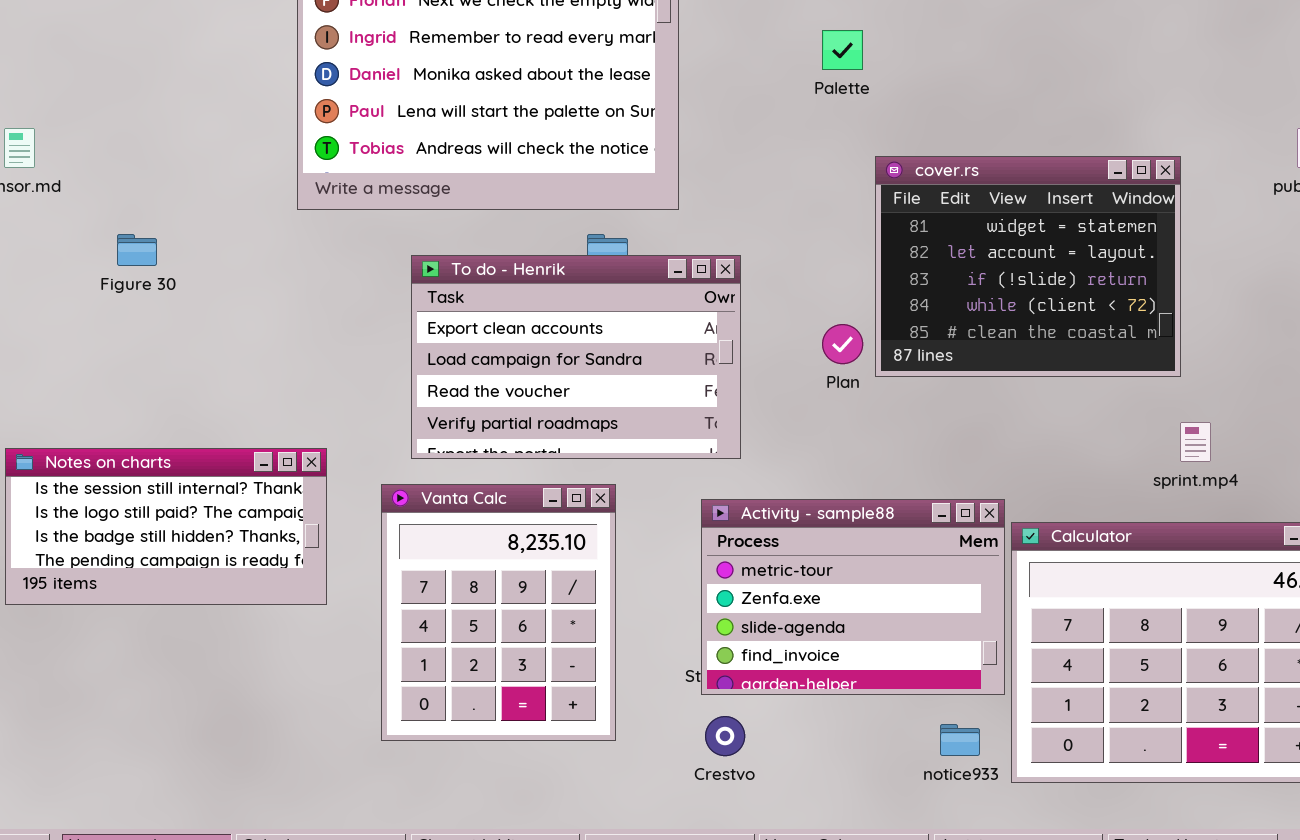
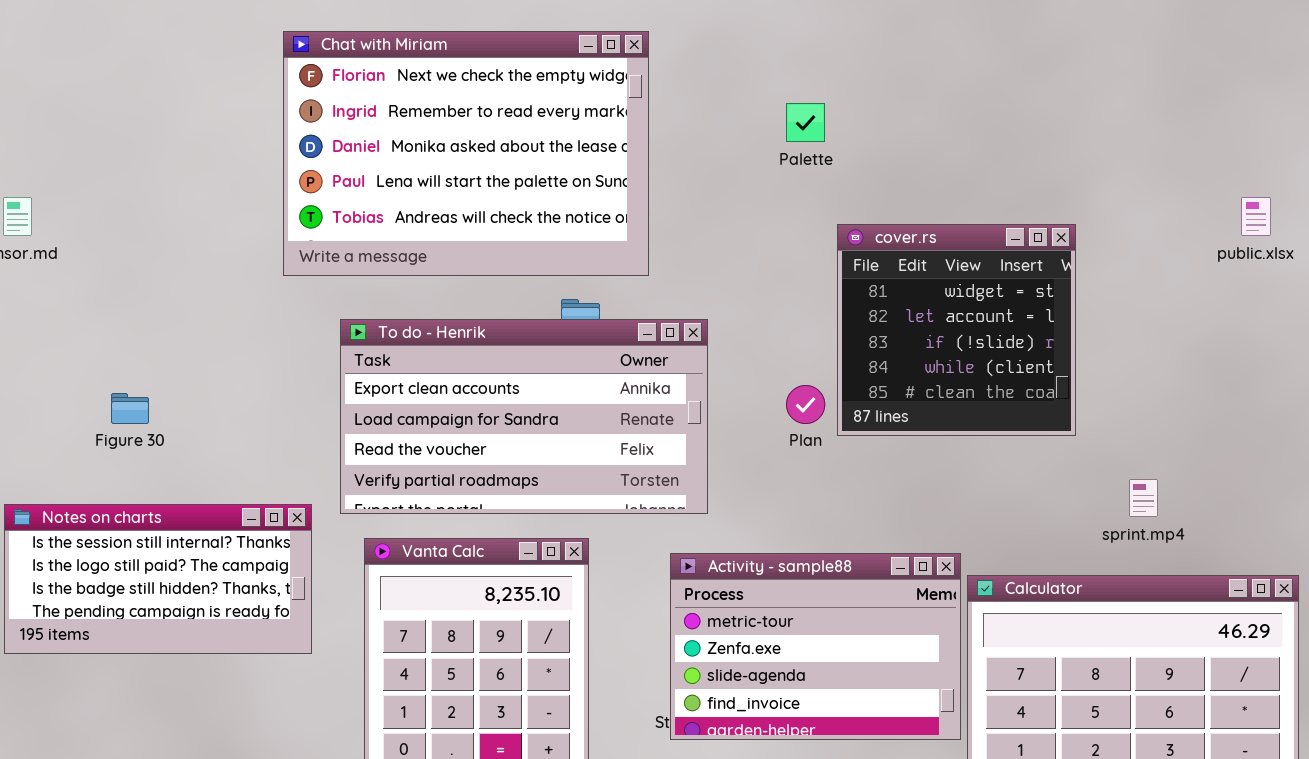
cover.rs: [875,156,1181,377] -> [837,224,1076,436], resized
Figure 30: [117,234,157,266] -> [111,393,149,424], moved
To do - Henrik: [411,255,741,459] -> [340,319,708,514], resized

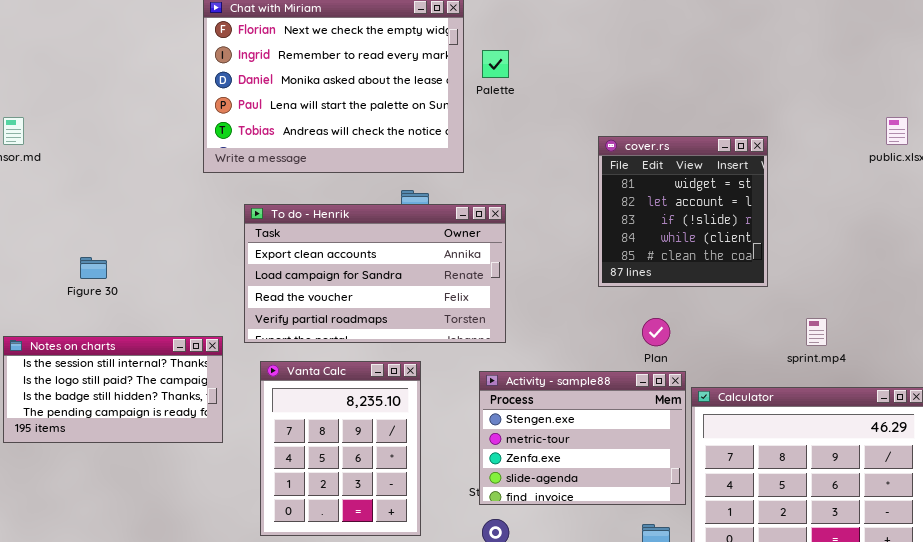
Palette: [786,103,825,142] -> [482,50,509,78], moved
Plan: [786,385,825,424] -> [642,318,670,346], moved
Activity - sample88: [670,553,961,740] -> [479,371,686,505], scrolled up 1 row

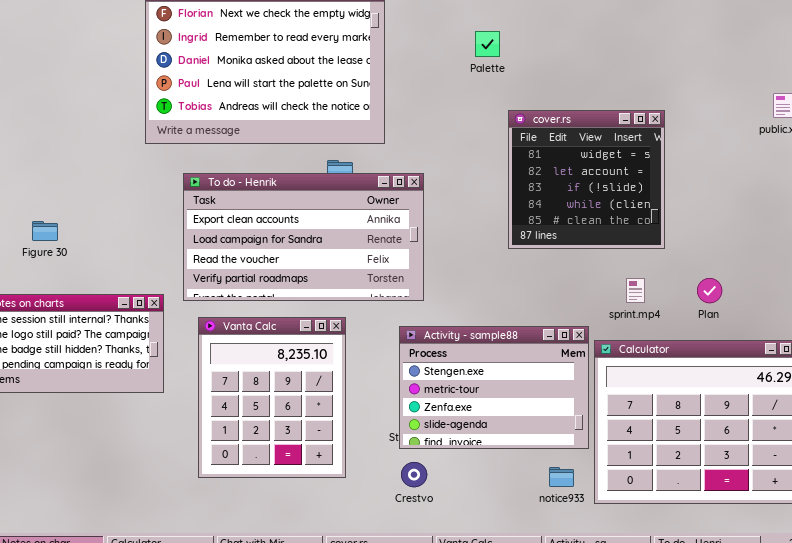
Palette: [482,50,509,78] -> [475,31,500,57], moved
Plan: [642,318,670,346] -> [697,278,722,303], moved
sprint.mp4: [806,318,827,346] -> [626,278,645,303], moved

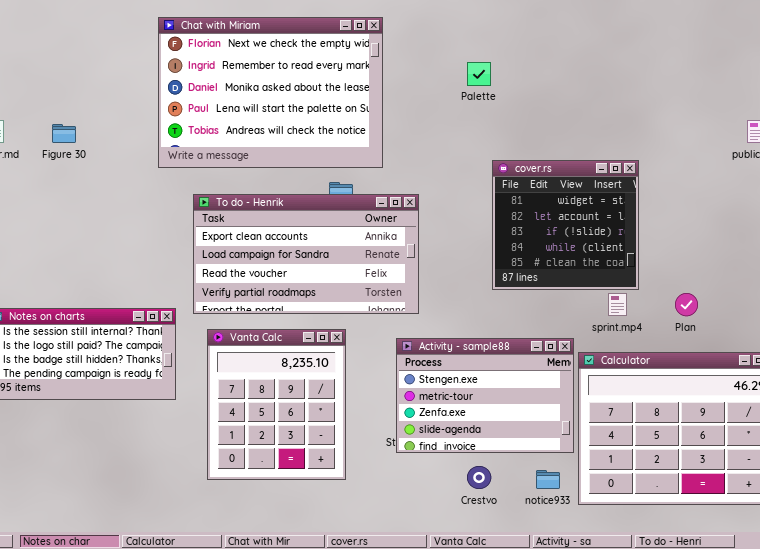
cover.rs: [508,110,665,249] -> [492,160,639,290], moved
Figure 30: [32,221,58,241] -> [52,124,76,143], moved
Crestvo: [401,462,427,487] -> [467,466,491,489], moved

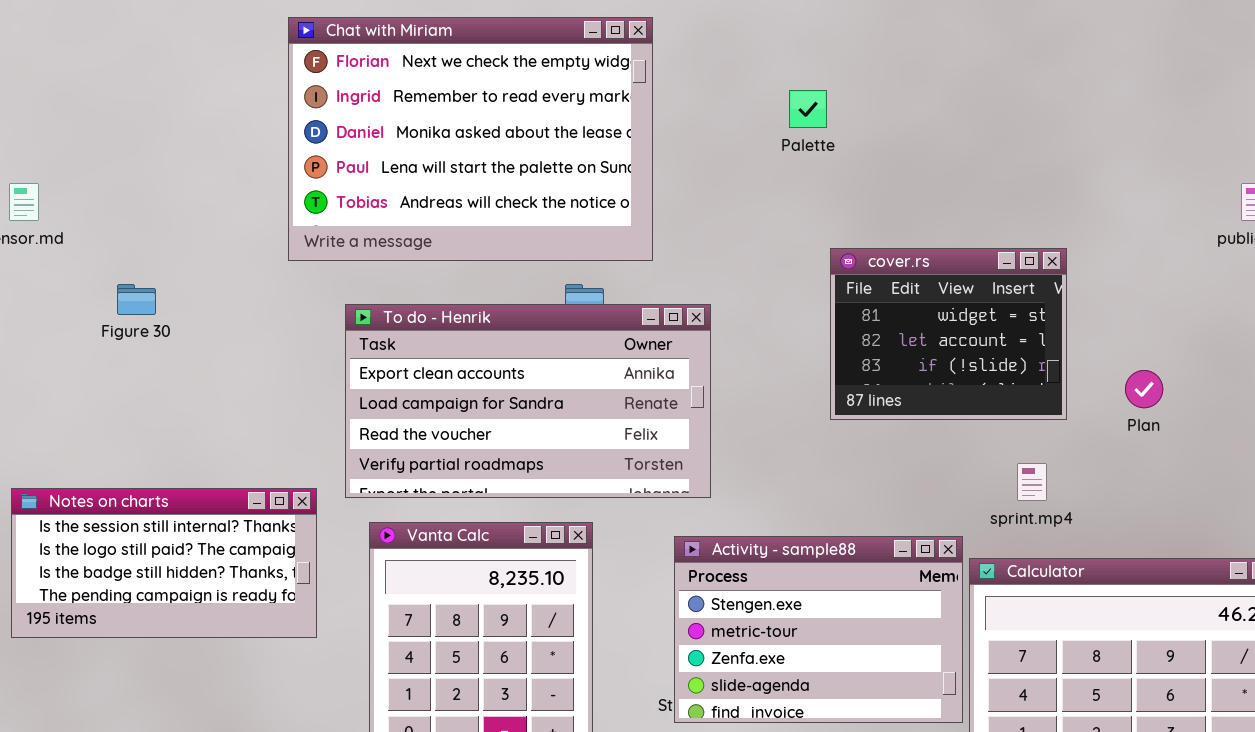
Figure 30: [52,124,76,143] -> [117,284,156,315], moved
cover.rs: [492,160,639,290] -> [830,248,1067,420], resized
Plan: [675,293,698,316] -> [1125,370,1163,408], moved

